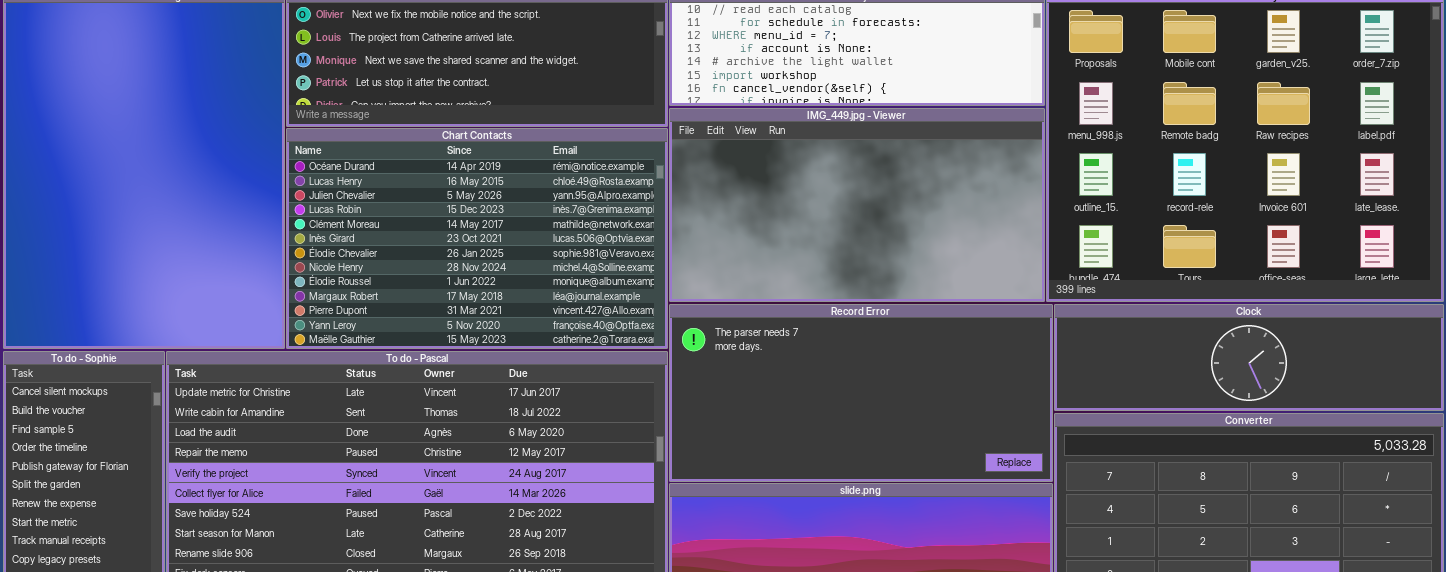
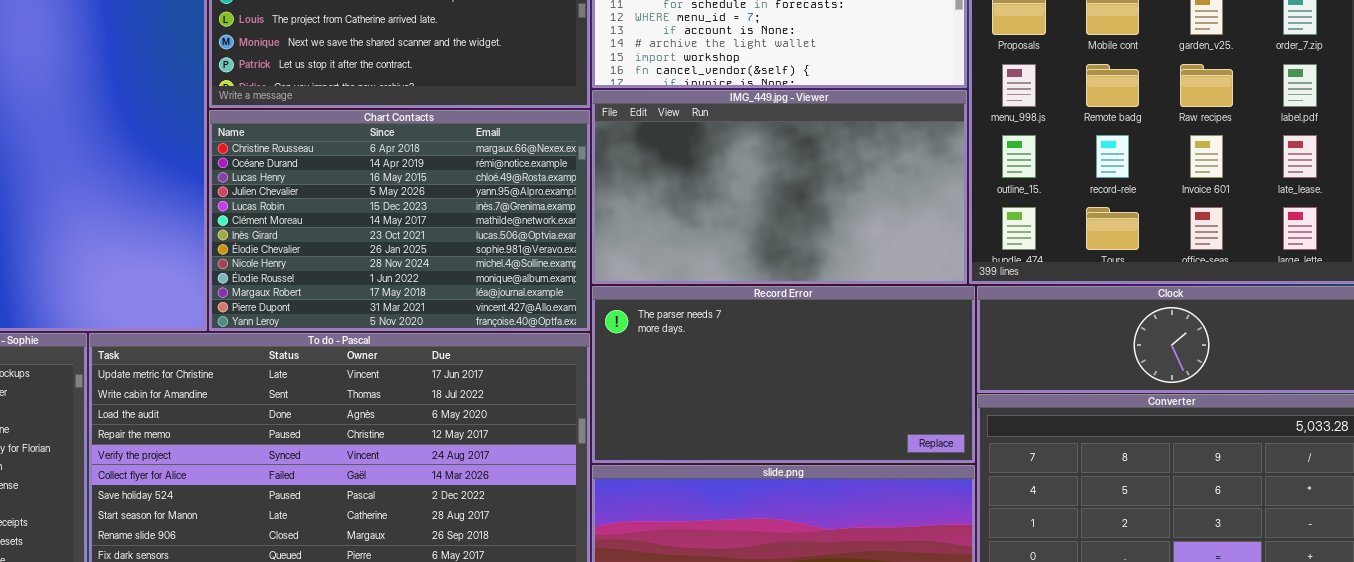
Chart Contacts: [286,128,668,349] -> [209,110,590,331], scrolled up 1 row

